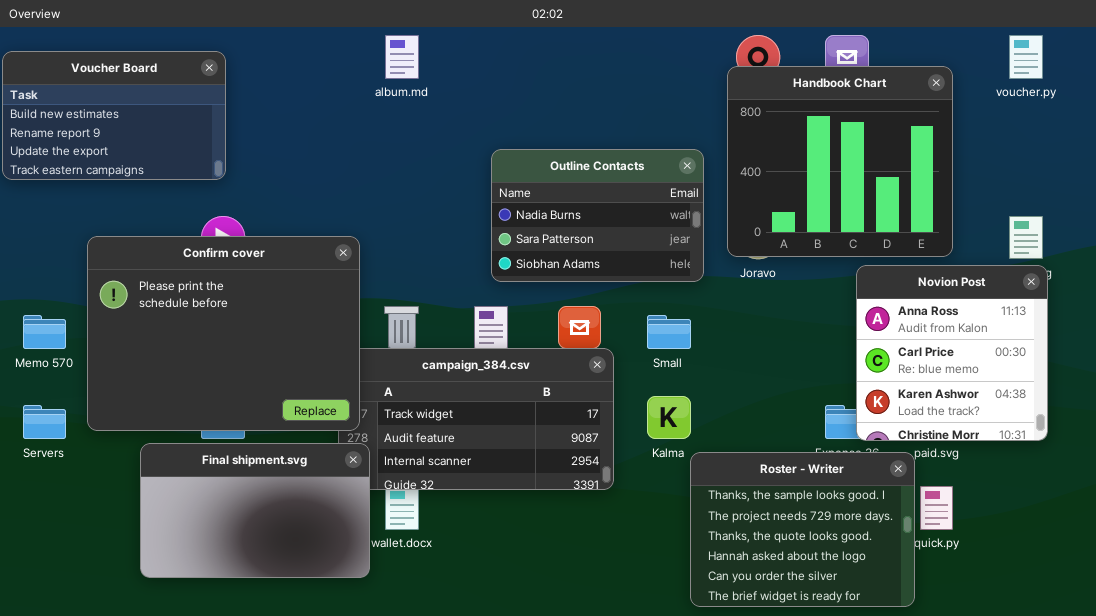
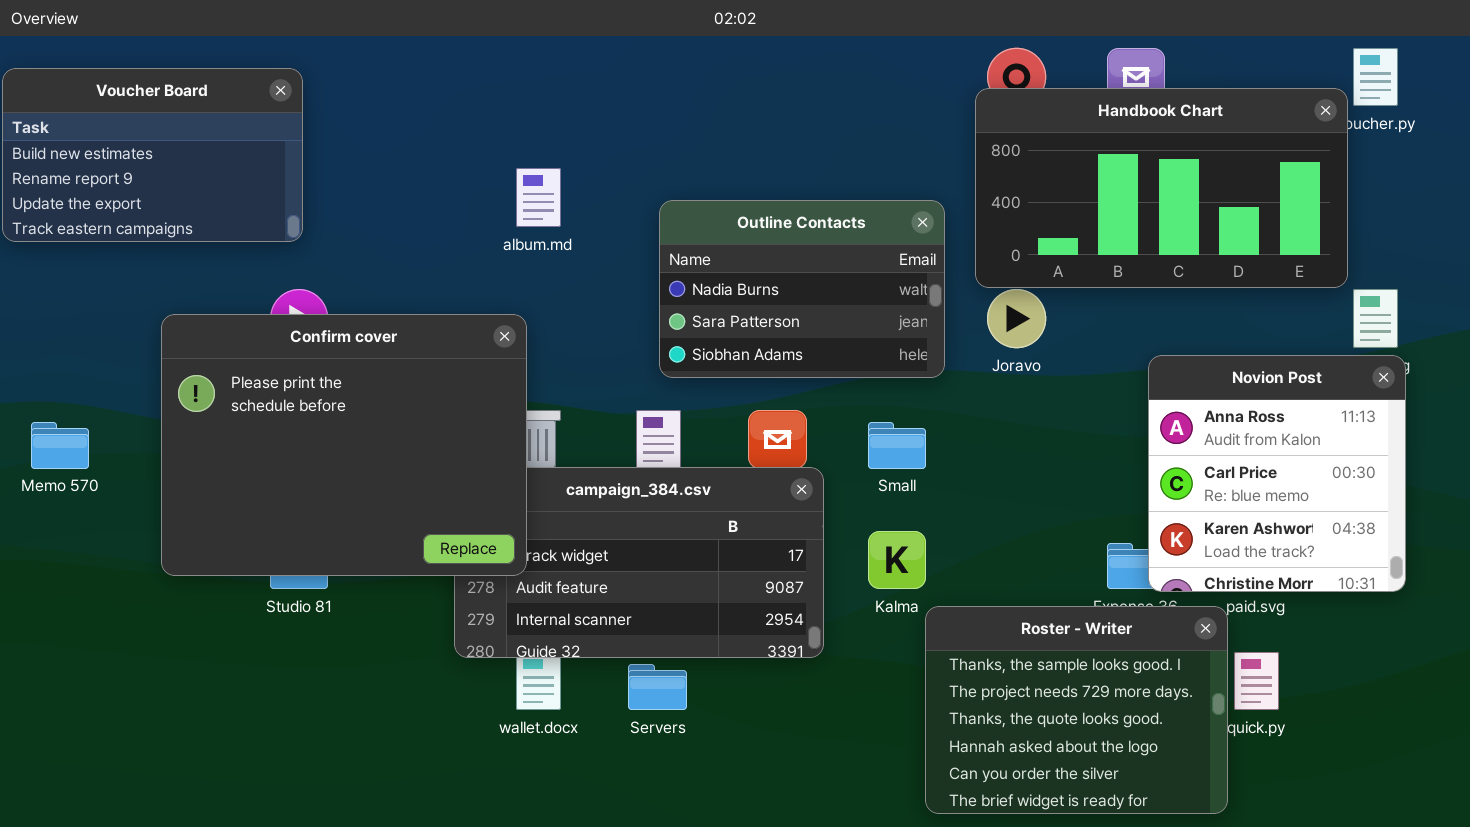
album.md: [385,35,419,79] -> [516,168,561,227], moved
Handbook Chart: [727,66,953,257] -> [975,88,1348,288], resized
Confirm cover: [87,236,360,431] -> [161,314,527,576], moved
Servers: [23,405,66,439] -> [628,664,687,710], moved
Final shipment.svg: [140,443,370,578] -> none, closed

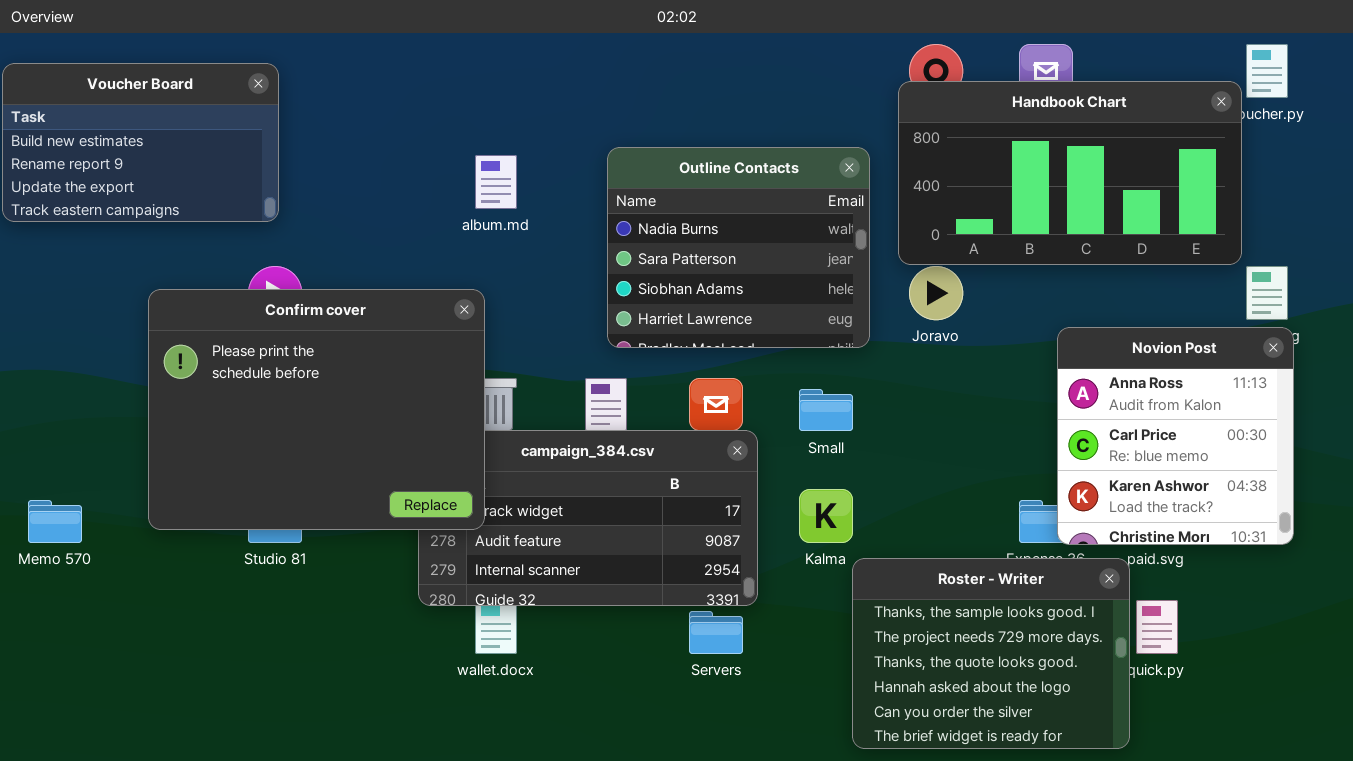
Outline Contacts: [659,200,945,378] -> [607,147,870,348], resized
Memo 570: [31,422,89,469] -> [28,500,82,543], moved
Servers: [628,664,687,710] -> [689,611,743,654], moved

